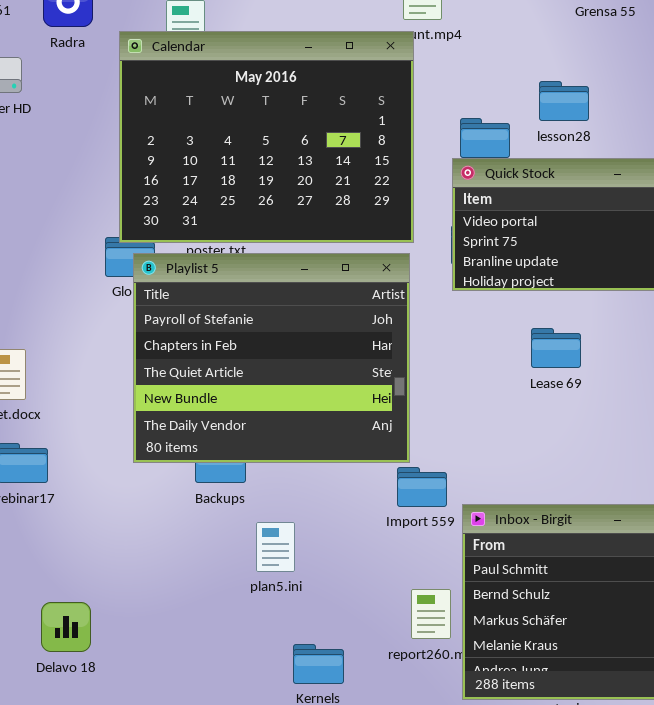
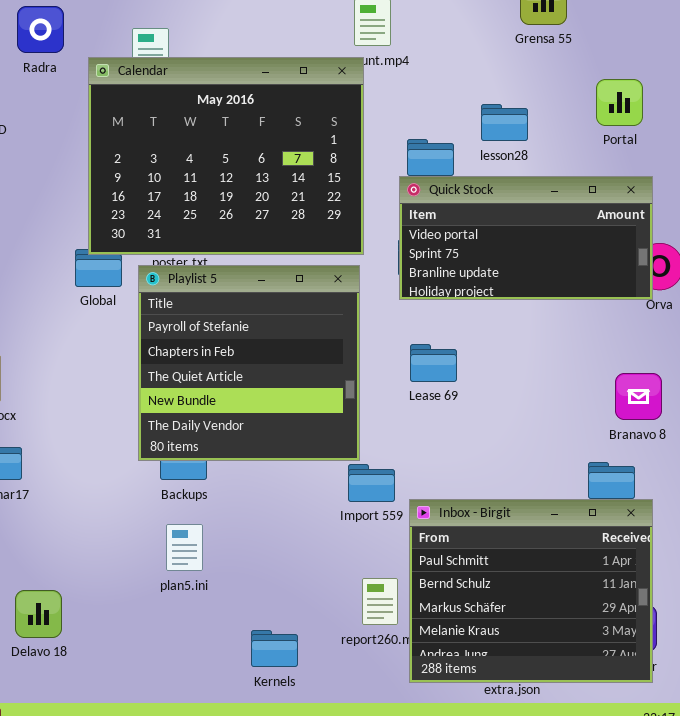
Playlist 5: [133,253,410,463] -> [138,265,360,461], resized
Lease 69: [531,328,581,368] -> [410,344,457,382], moved
plan5.ini: [256,522,295,572] -> [166,524,203,571], moved

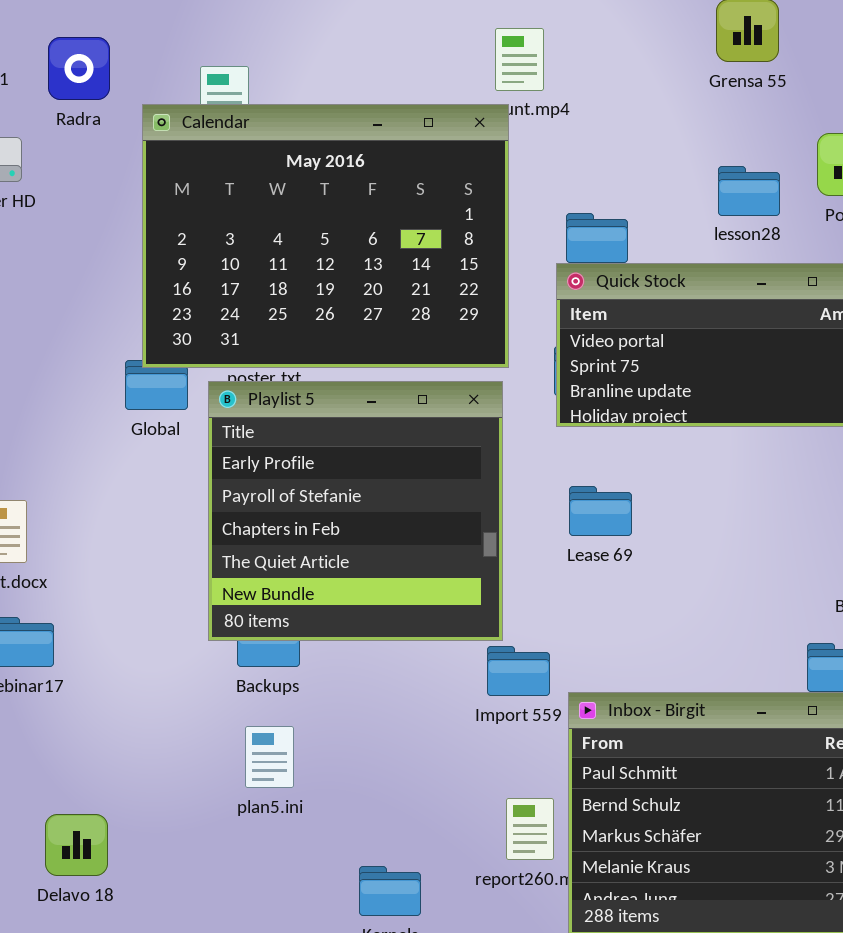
lesson28: [481,104,528,141] -> [718,166,780,216], moved
Playlist 5: [138,265,360,461] -> [208,381,503,641], scrolled up 1 row

